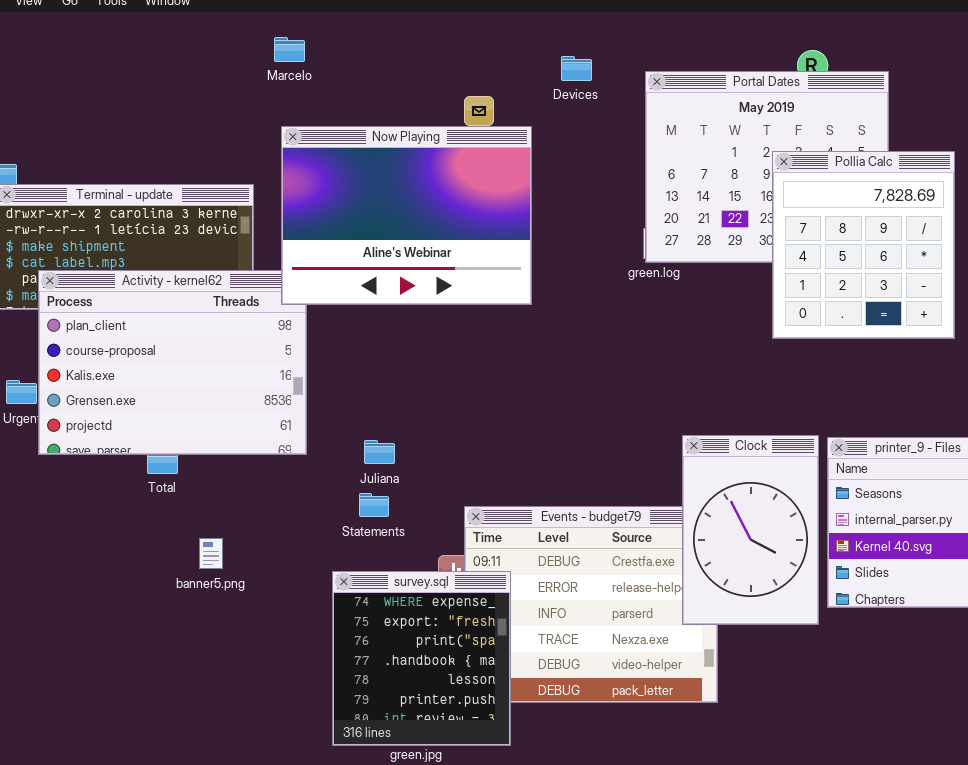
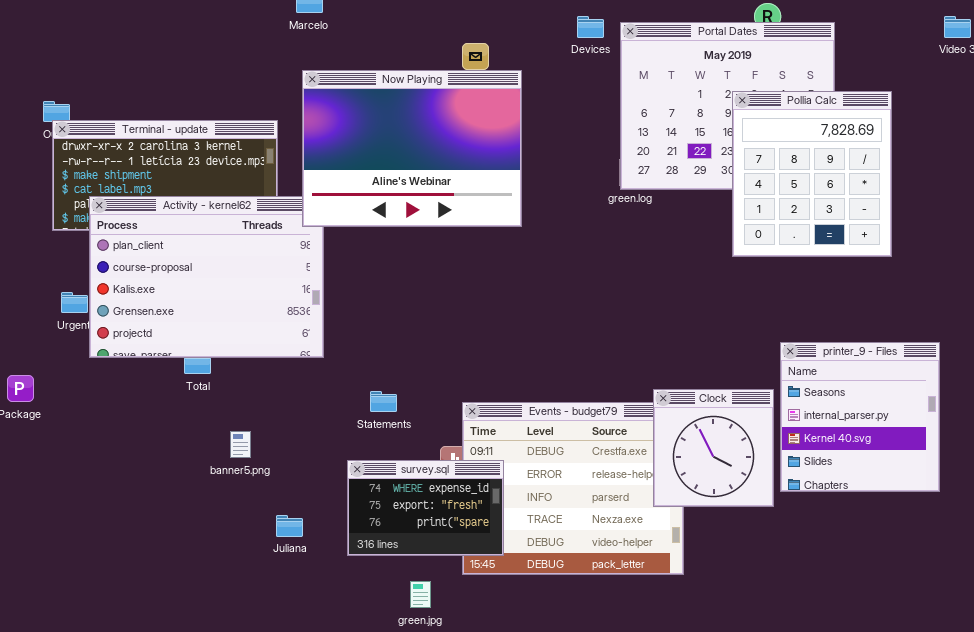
Devices: [561,56,592,81] -> [577,16,604,38], moved
Clock: [682,435,819,625] -> [653,389,774,507], resized
Juliana: [364,440,395,464] -> [276,515,303,537], moved
survey.sql: [332,571,511,746] -> [347,460,504,556], resized

